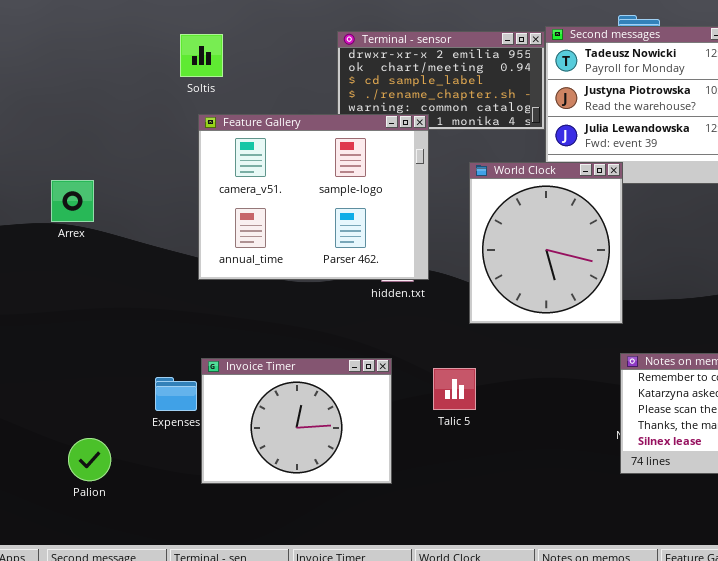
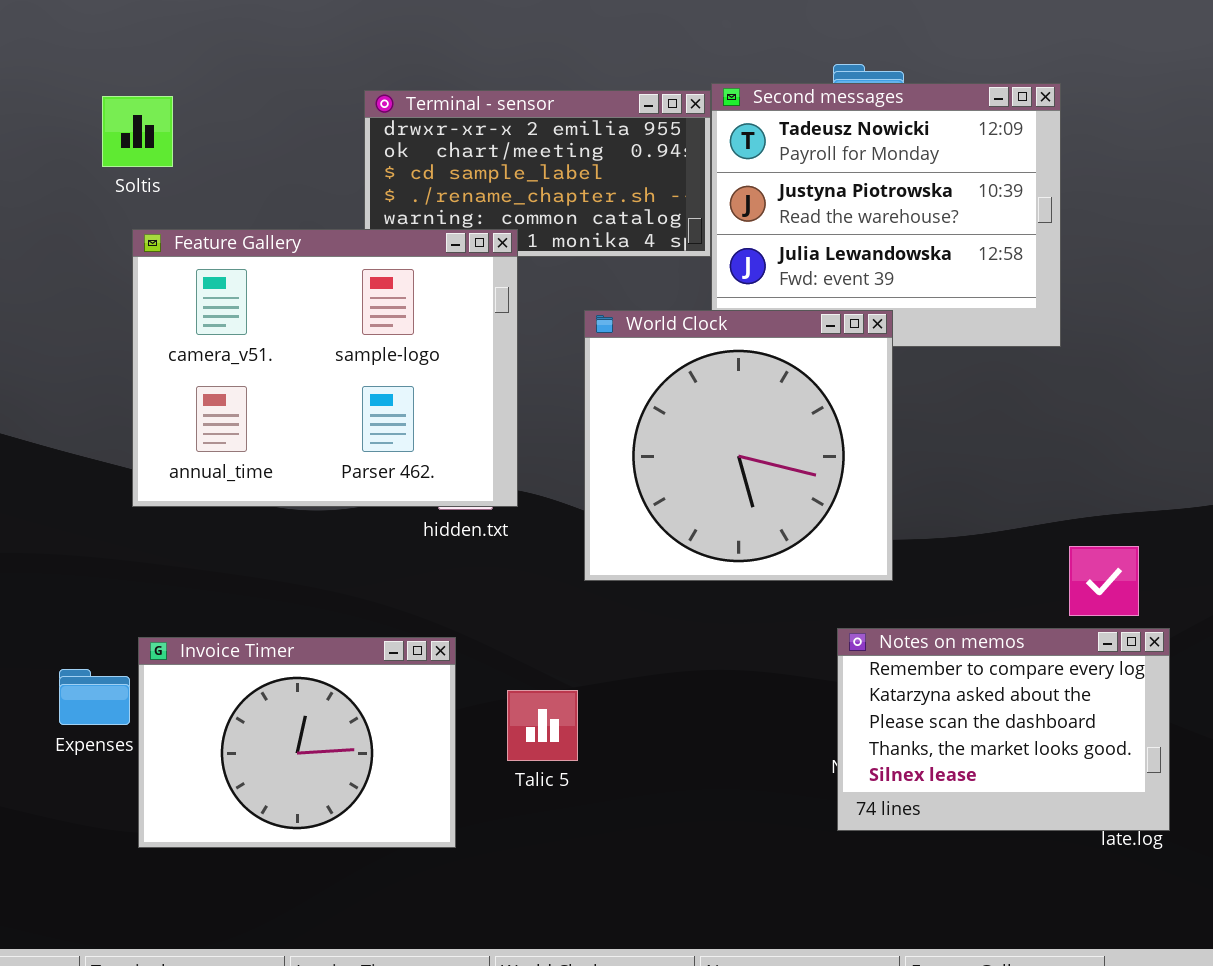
World Clock: [469,162,623,324] -> [584,310,893,581], resized
Talic 5: [433,368,476,410] -> [507,690,578,761], moved

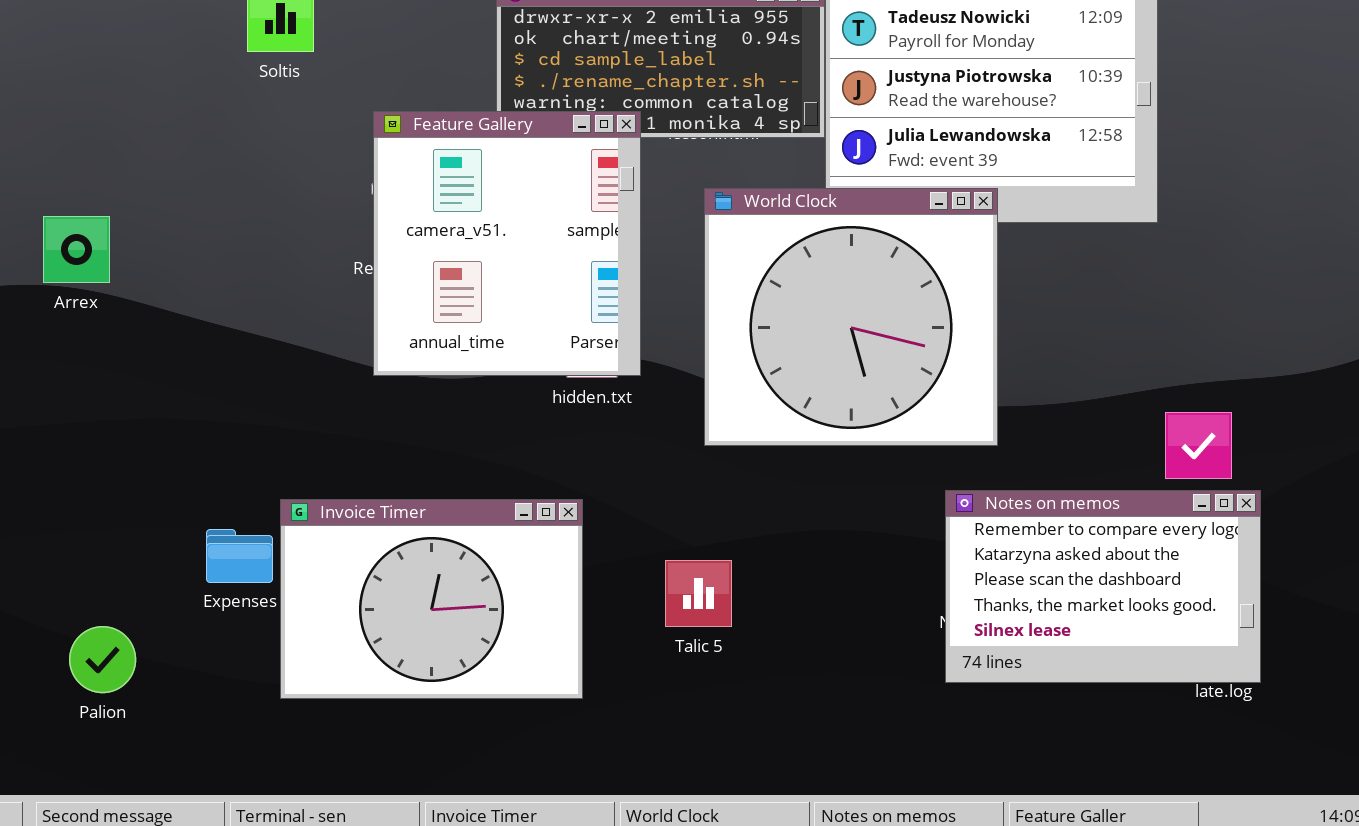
Feature Gallery: [132,229,518,507] -> [373,111,641,376], resized
Talic 5: [507,690,578,761] -> [665,560,732,627], moved

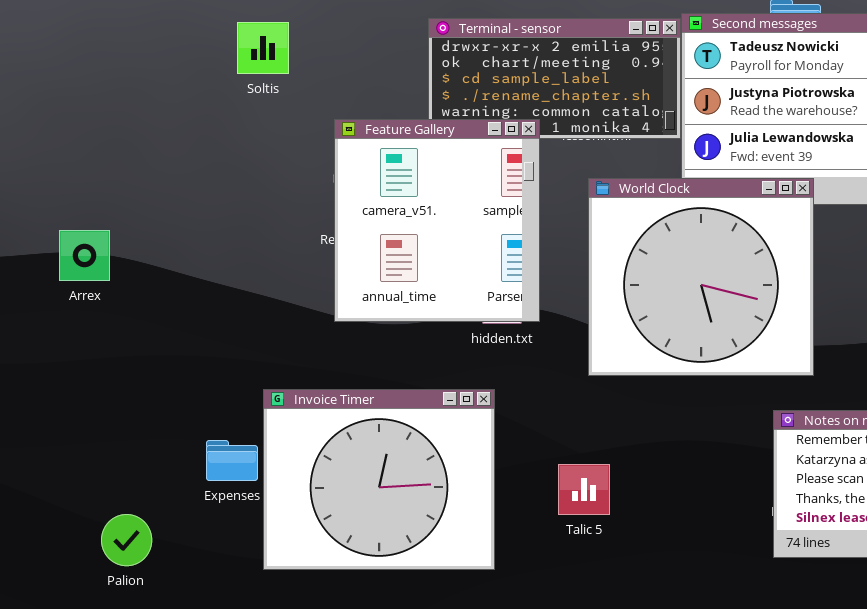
Arrex: [43,216,110,283] -> [59,230,110,281], moved
Invoice Timer: [280,499,583,699] -> [263,389,495,570], resized

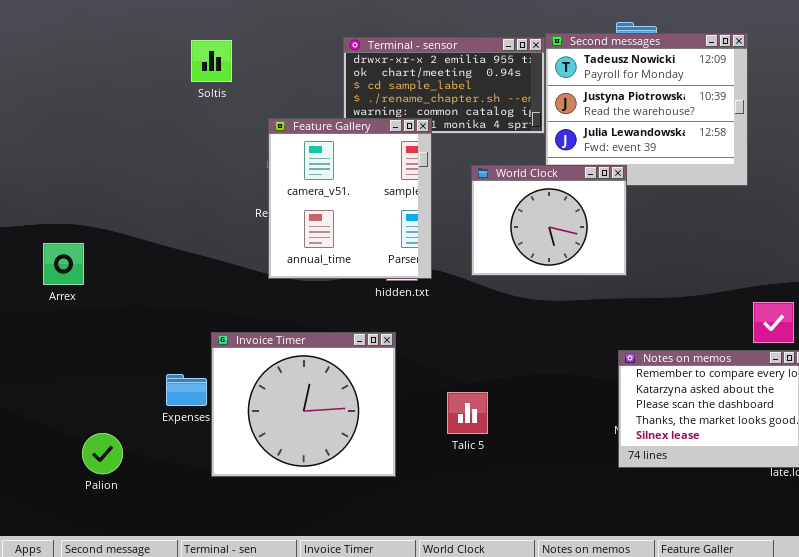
World Clock: [588,178,814,376] -> [471,165,627,276], resized
Arrex: [59,230,110,281] -> [43,243,84,285], moved

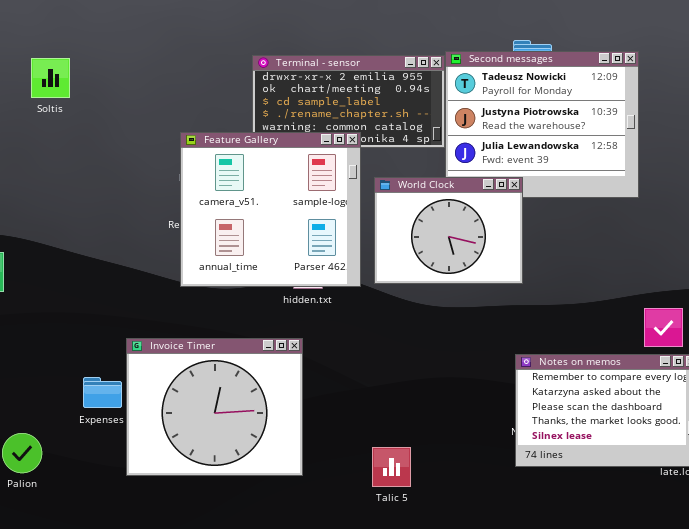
Soltis: [191,40,232,82] -> [31,58,70,98], moved
Feature Gallery: [268,118,432,279] -> [180,132,361,287], resized
Talic 5: [447,392,488,434] -> [372,447,411,487], moved

